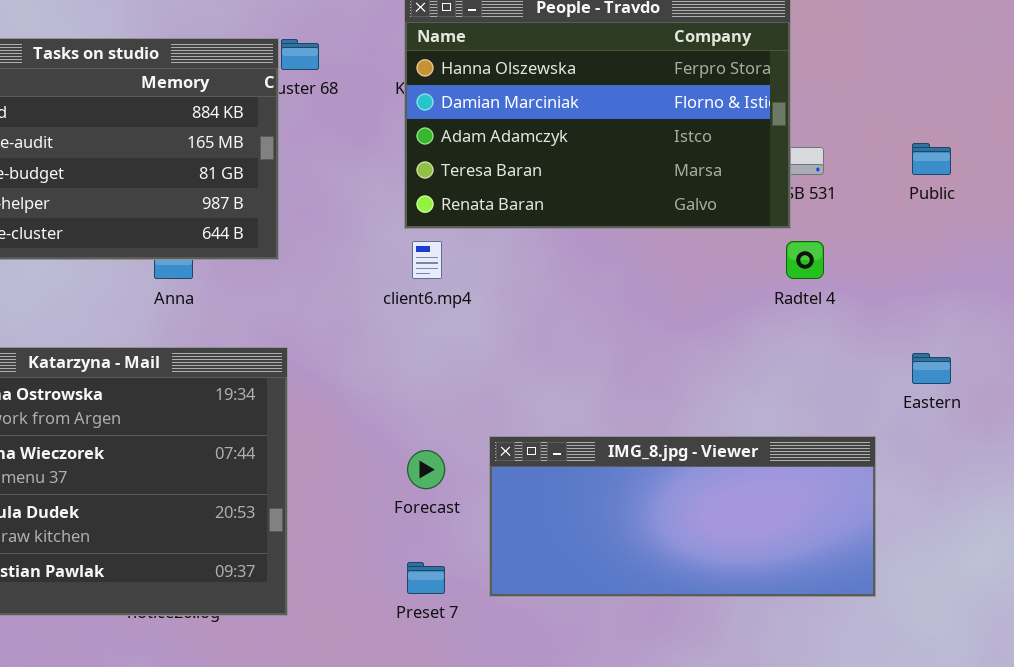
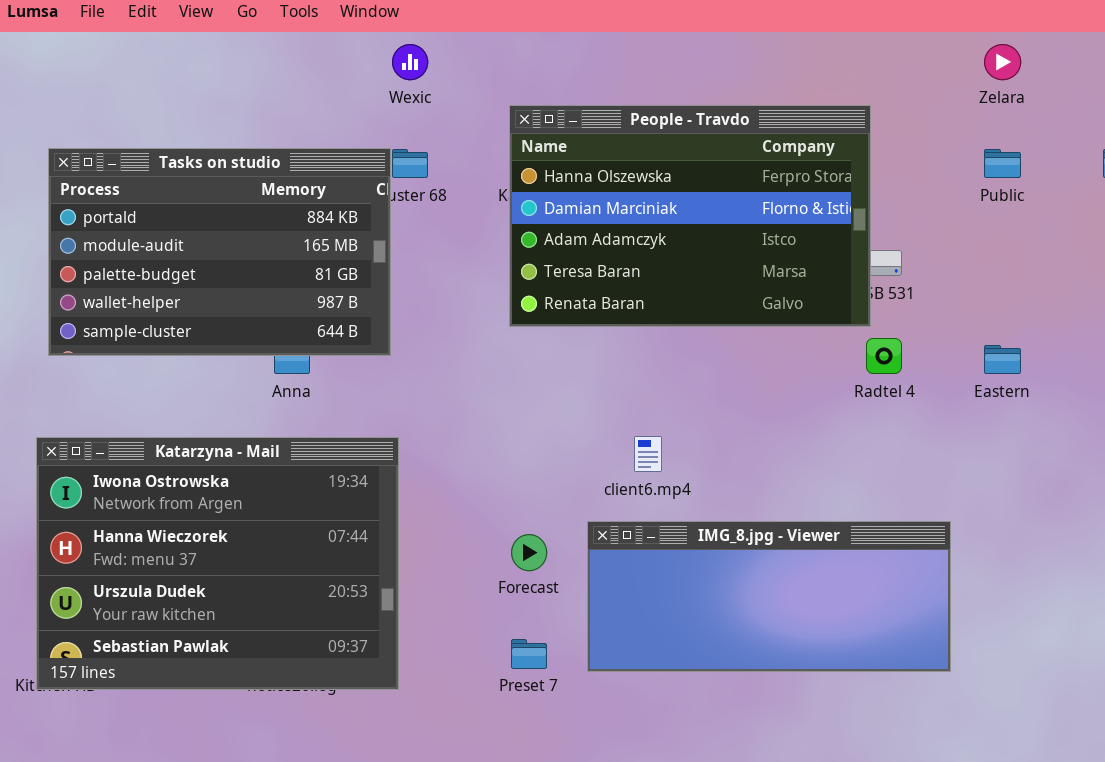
Public: [912,143,951,175] -> [984,149,1021,178], moved
client6.mp4: [412,241,442,279] -> [634,436,662,472], moved
Eastern: [912,353,951,384] -> [984,345,1021,374], moved

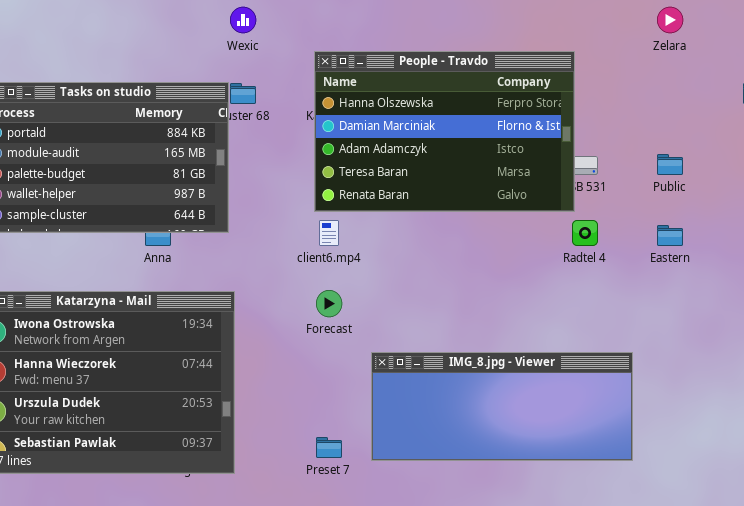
Public: [984,149,1021,178] -> [657,154,683,175], moved
client6.mp4: [634,436,662,472] -> [319,220,339,246], moved
Forecast: [511,534,547,571] -> [316,290,342,317], moved

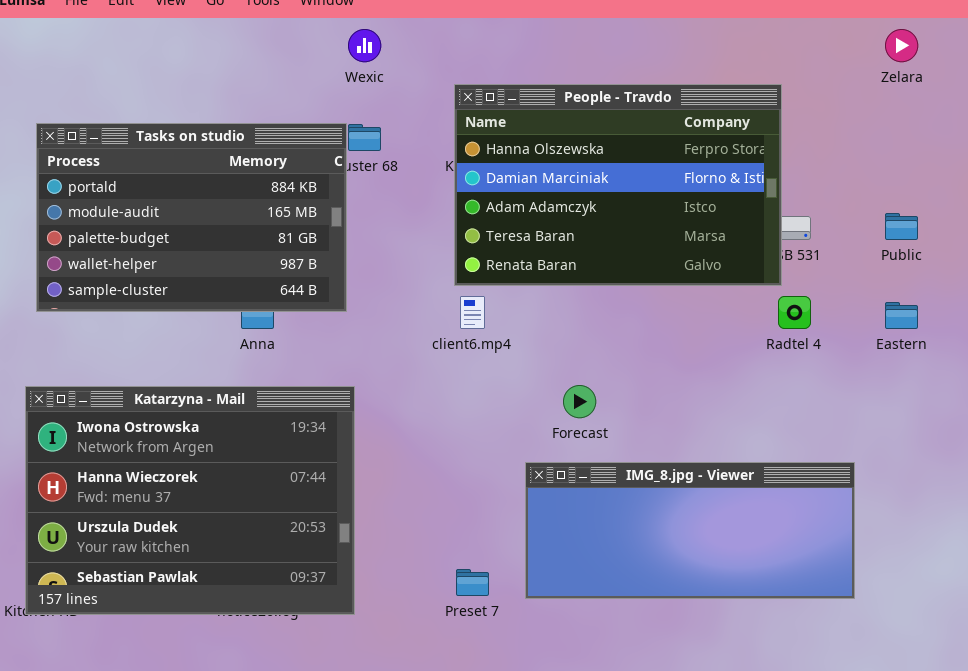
Forecast: [316,290,342,317] -> [563,385,596,418], moved

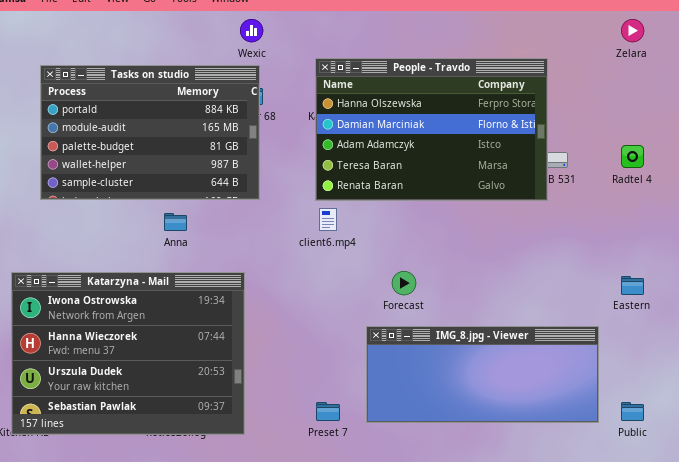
Tasks on studio: [36,123,347,312] -> [40,65,260,200], moved
Public: [885,213,918,240] -> [621,402,644,421], moved
Radtel 4: [778,296,811,329] -> [621,145,644,168], moved
Eastern: [885,302,918,329] -> [621,276,644,295], moved

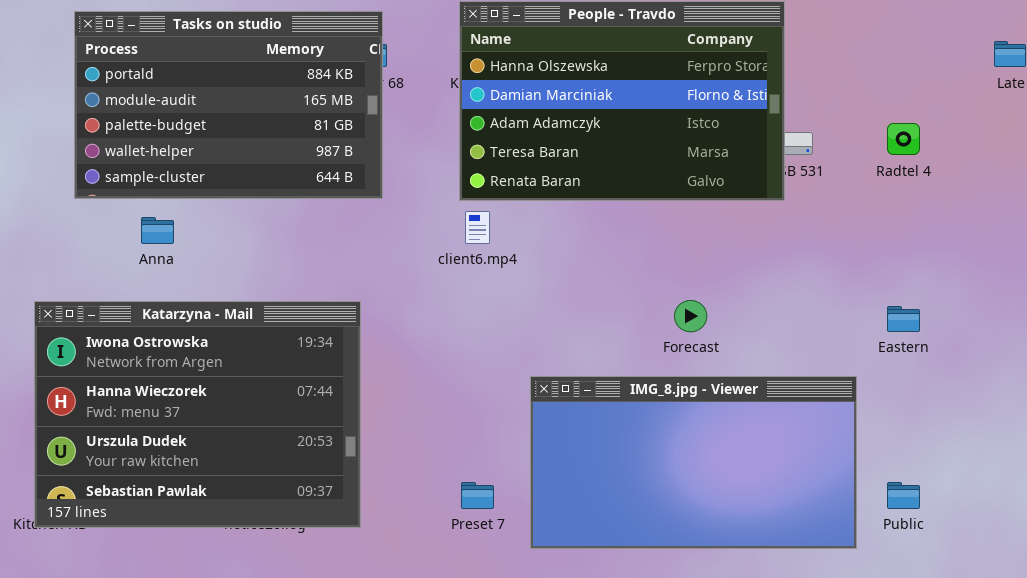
Anna: [164,213,187,231] -> [141,217,174,244], moved
Forecast: [392,271,416,295] -> [674,300,707,332], moved
IMG_8.jpg - Viewer: [366,326,599,423] -> [530,376,857,549], resized

